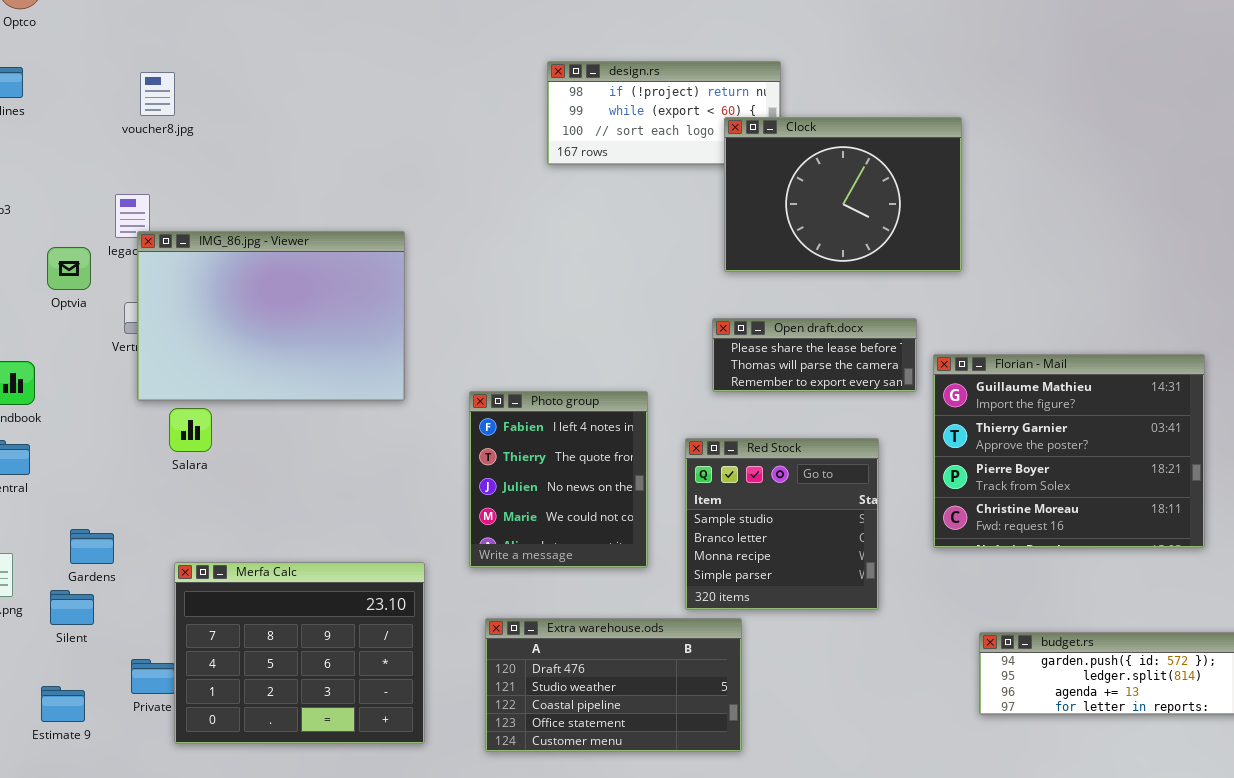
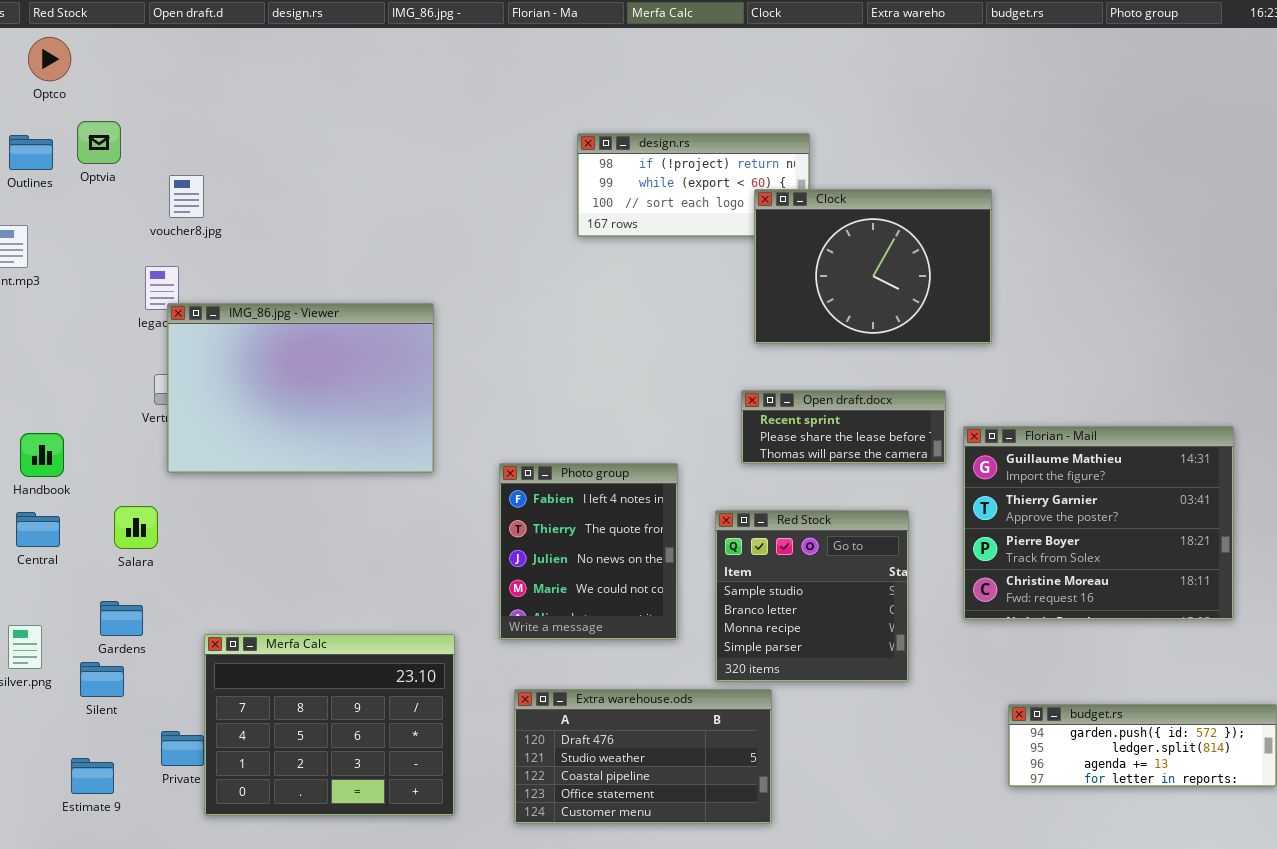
voucher8.jpg: [140,72,175,116] -> [169,175,204,218], moved
Optvia: [47,247,91,290] -> [77,121,121,164], moved
Open draft.docx: [712,318,917,392] -> [741,390,946,464], scrolled up 1 row
Salara: [169,408,212,452] -> [114,506,158,549], moved

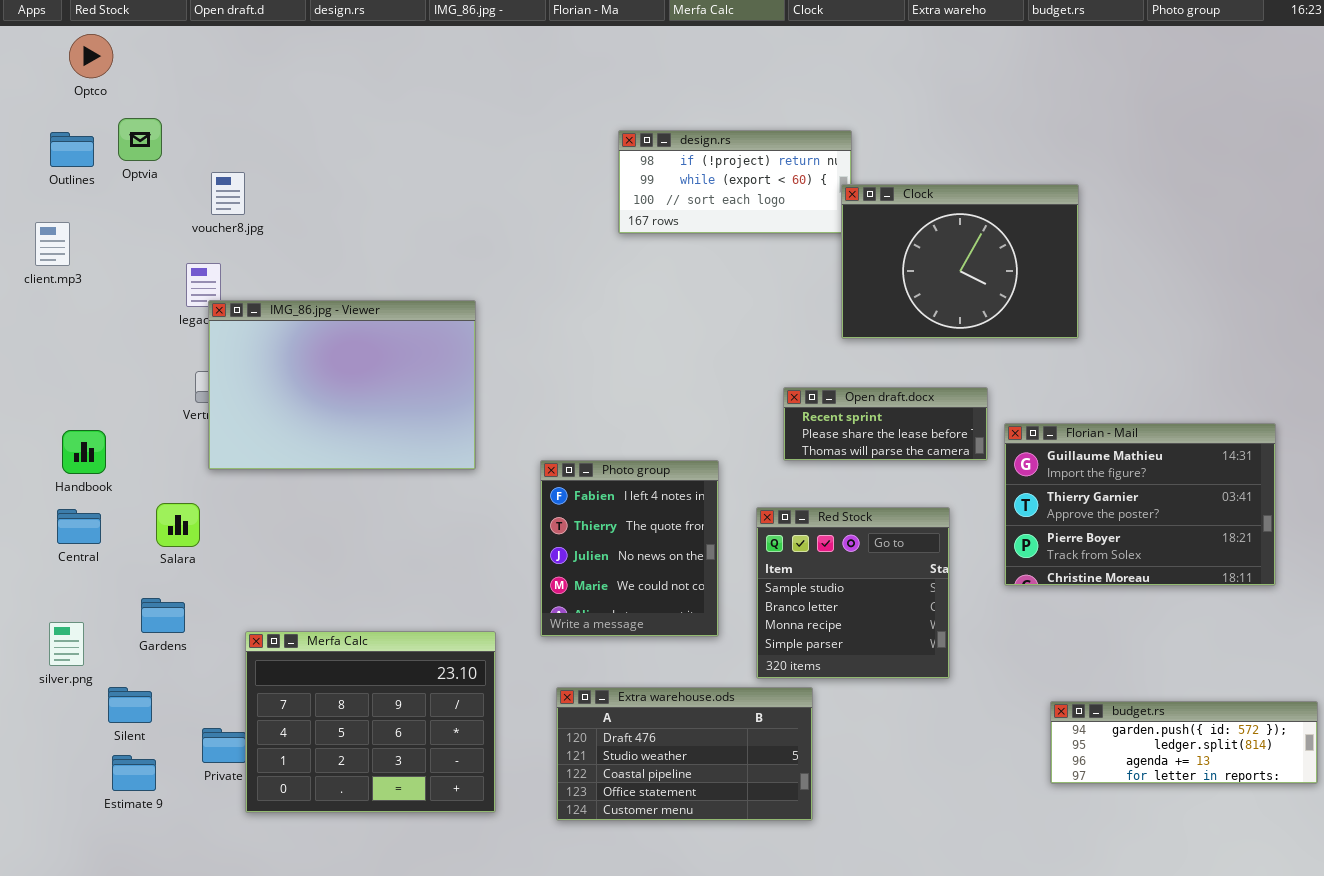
Clock: [754,189,992,344] -> [841,184,1079,339], moved
Florian - Mail: [963,426,1234,620] -> [1004,423,1276,586], resized
Silent: [80,662,124,697] -> [108,687,152,723], moved

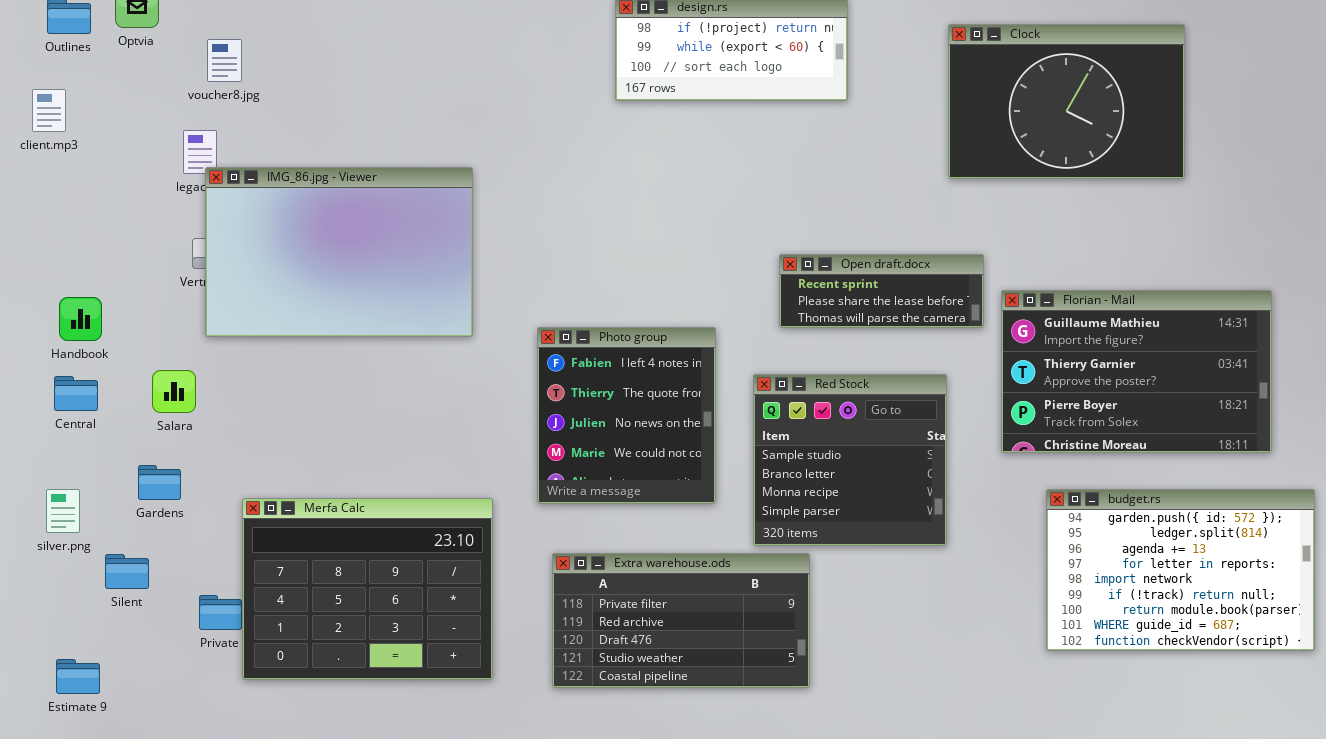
Clock: [841,184,1079,339] -> [948,24,1185,179], moved
Extra warehouse.ods: [556,687,813,821] -> [552,553,810,688], scrolled up 2 rows
budget.rs: [1050,701,1318,784] -> [1046,489,1315,651], resized
Estimate 9: [112,755,156,791] -> [56,659,100,694], moved

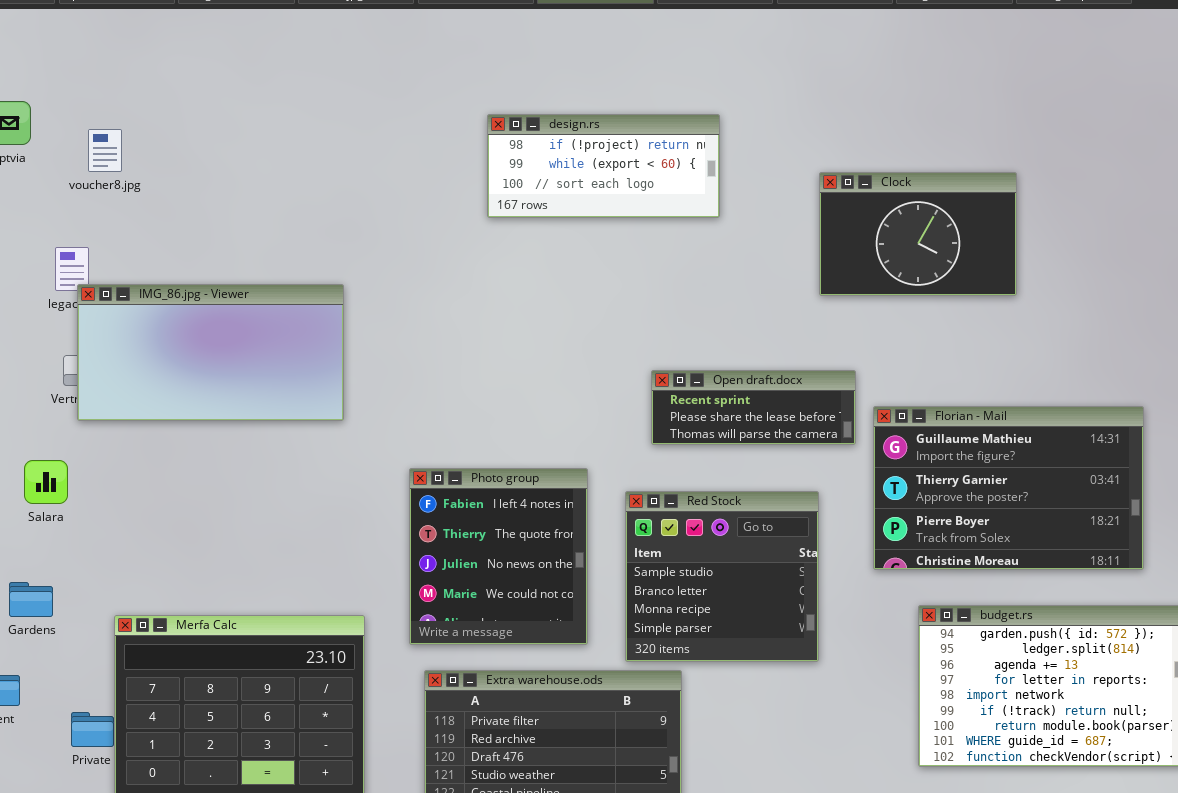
Clock: [948,24,1185,179] -> [819,172,1017,296], resized
voucher8.jpg: [207,39,242,82] -> [88,129,122,172], moved
IMG_86.jpg - Viewer: [205,167,473,337] -> [77,284,344,421], resized
Photo group: [537,327,716,504] -> [409,468,588,645], moved
Salara: [152,370,196,413] -> [24,460,68,504], moved

